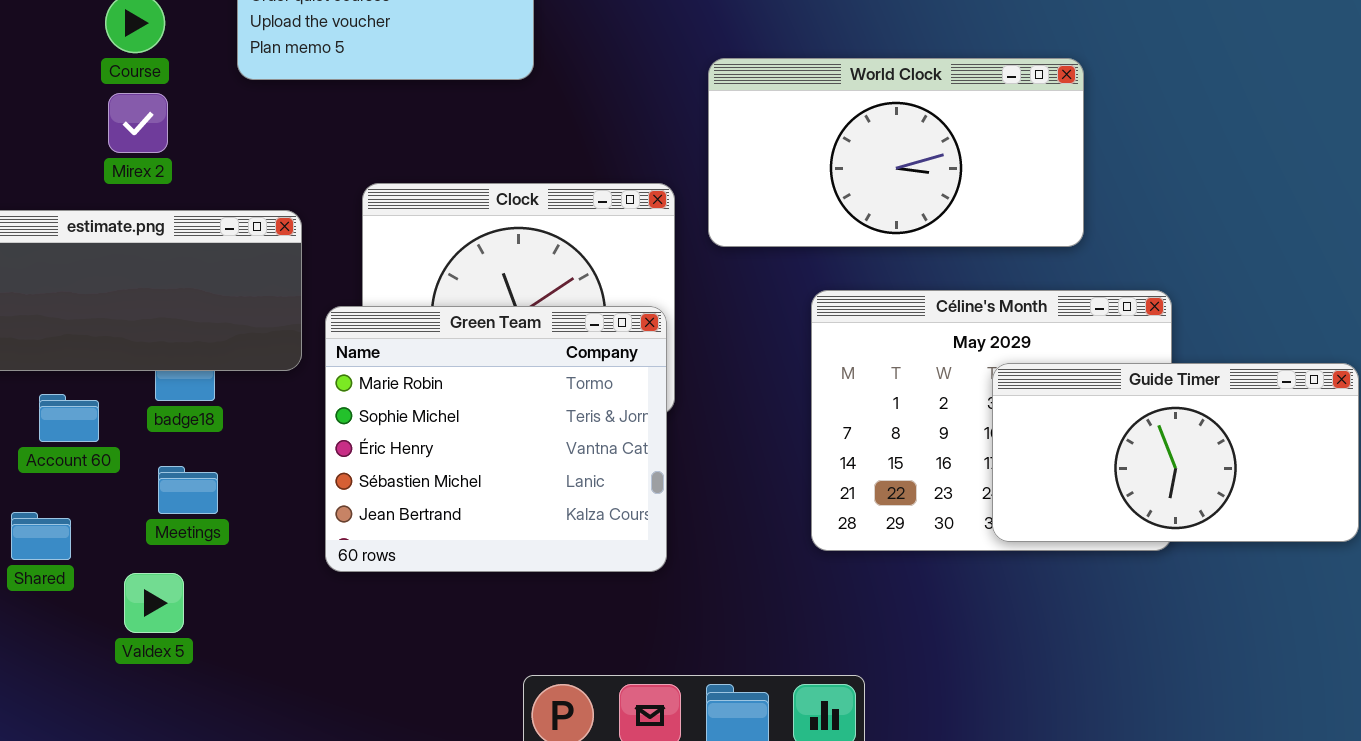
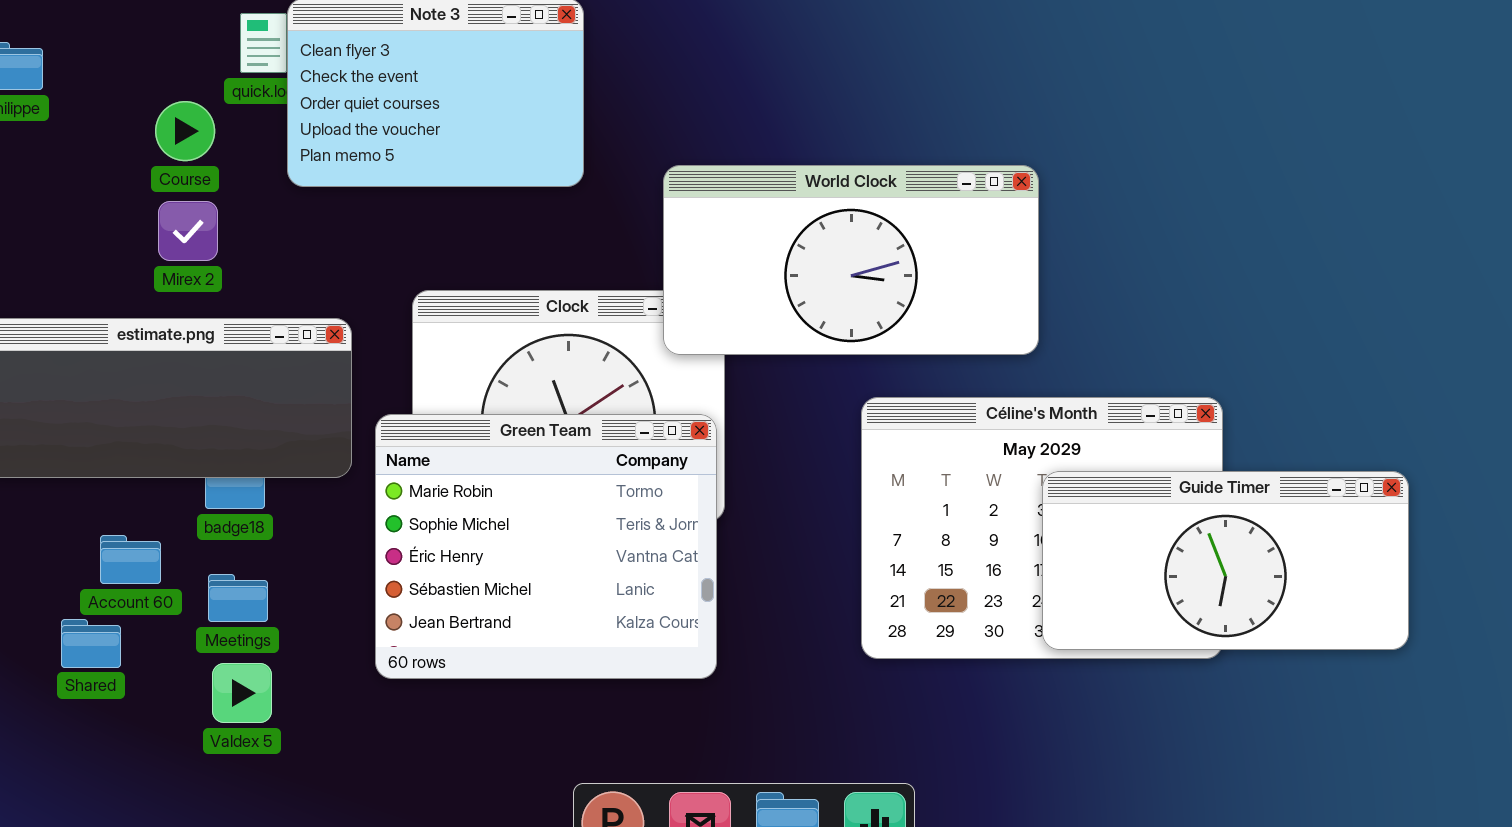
World Clock: [708,58,1084,247] -> [663,165,1039,355], moved
Account 60: [39,394,99,442] -> [100,535,161,584], moved
Valdex 5: [124,573,184,633] -> [212,663,272,723], moved

